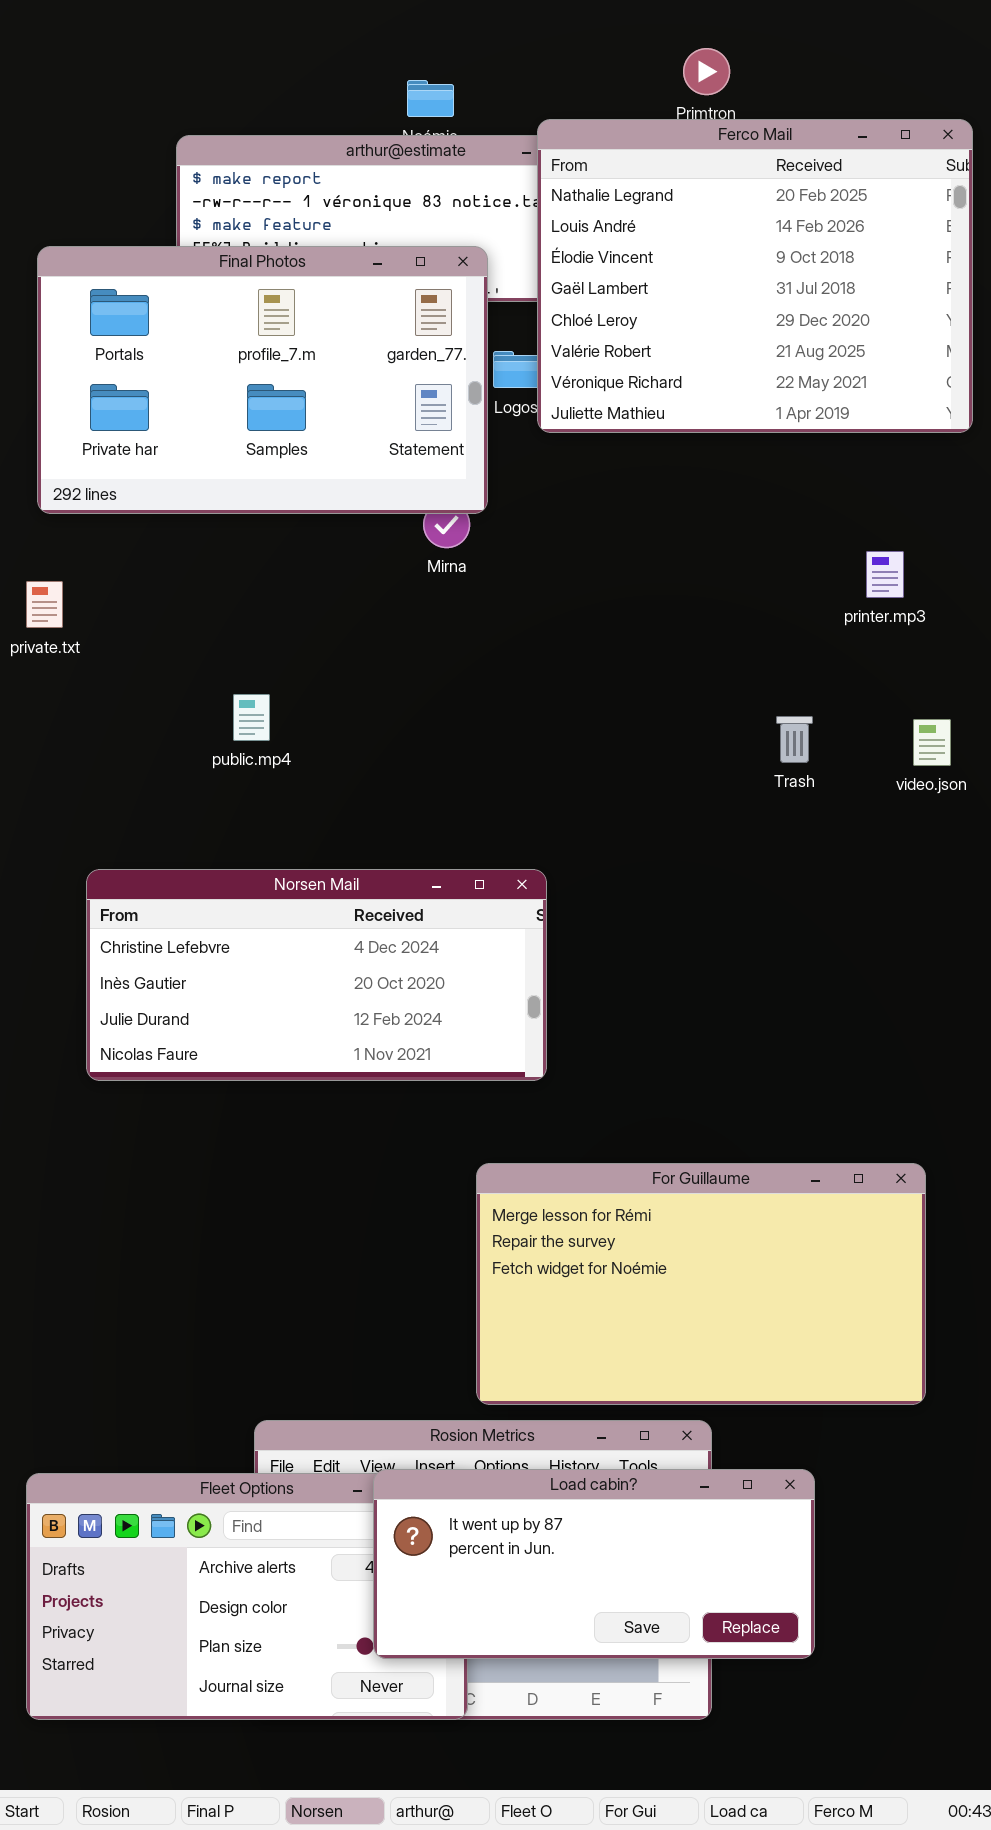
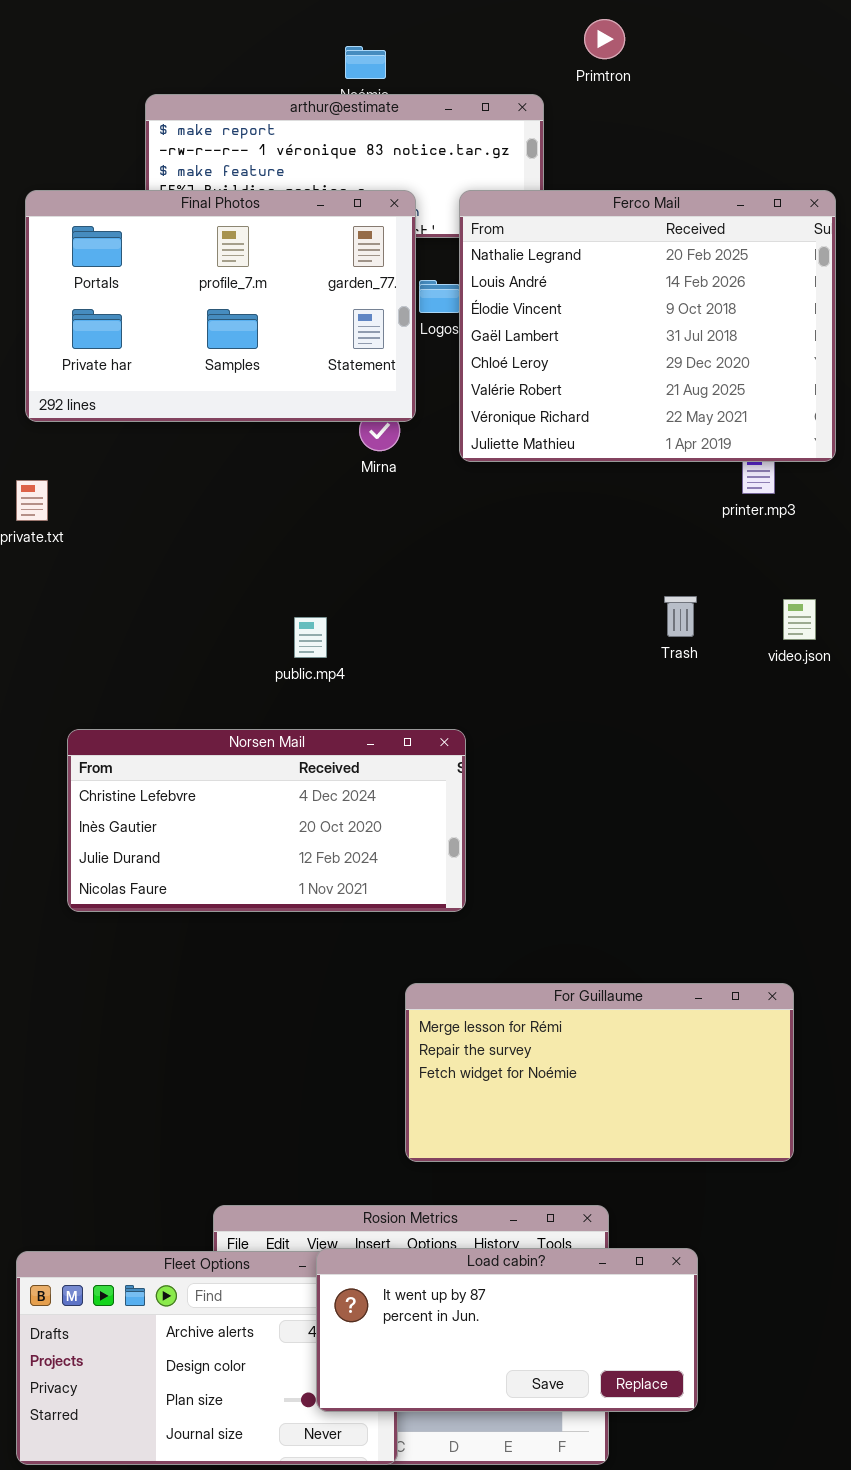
Ferco Mail: [537,119,973,433] -> [459,190,836,462], moved
public.mp4: [233,694,270,741] -> [294,617,327,658], moved
For Guillaume: [476,1163,926,1405] -> [405,983,794,1162], resized

